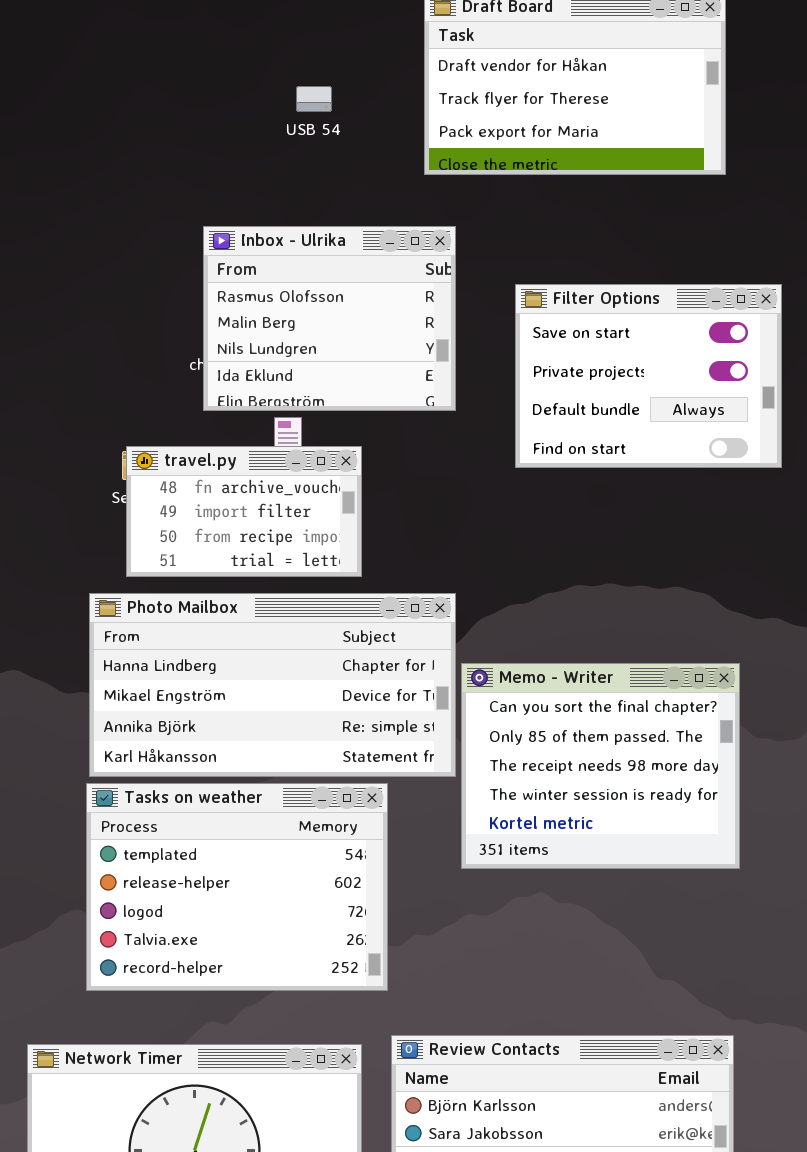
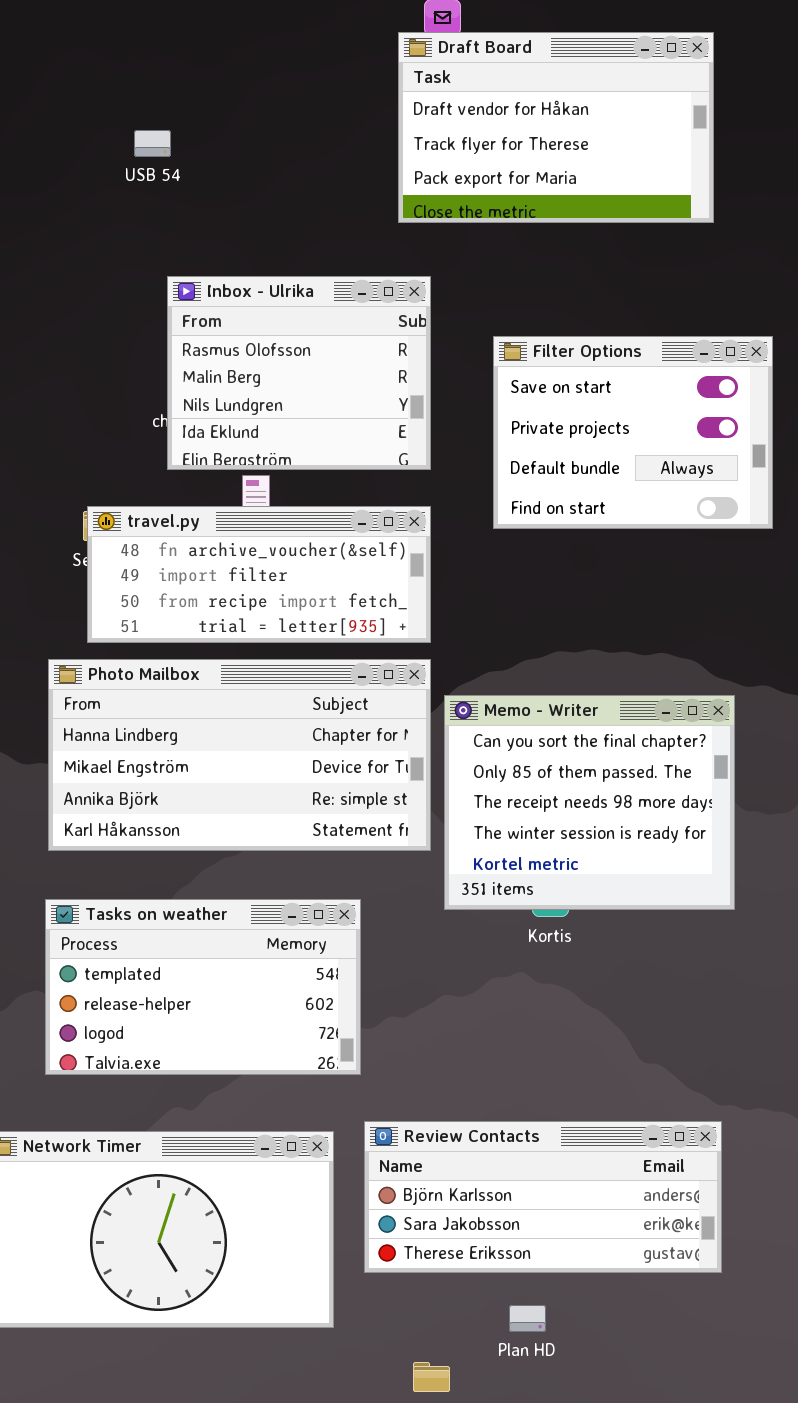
USB 54: [296,86,332,112] -> [134,130,171,157], moved
travel.py: [126,446,362,577] -> [87,506,431,643], resized
Memo - Writer: [461,663,740,869] -> [444,695,735,910], moved
Tasks on weather: [86,783,388,991] -> [45,899,361,1075], resized

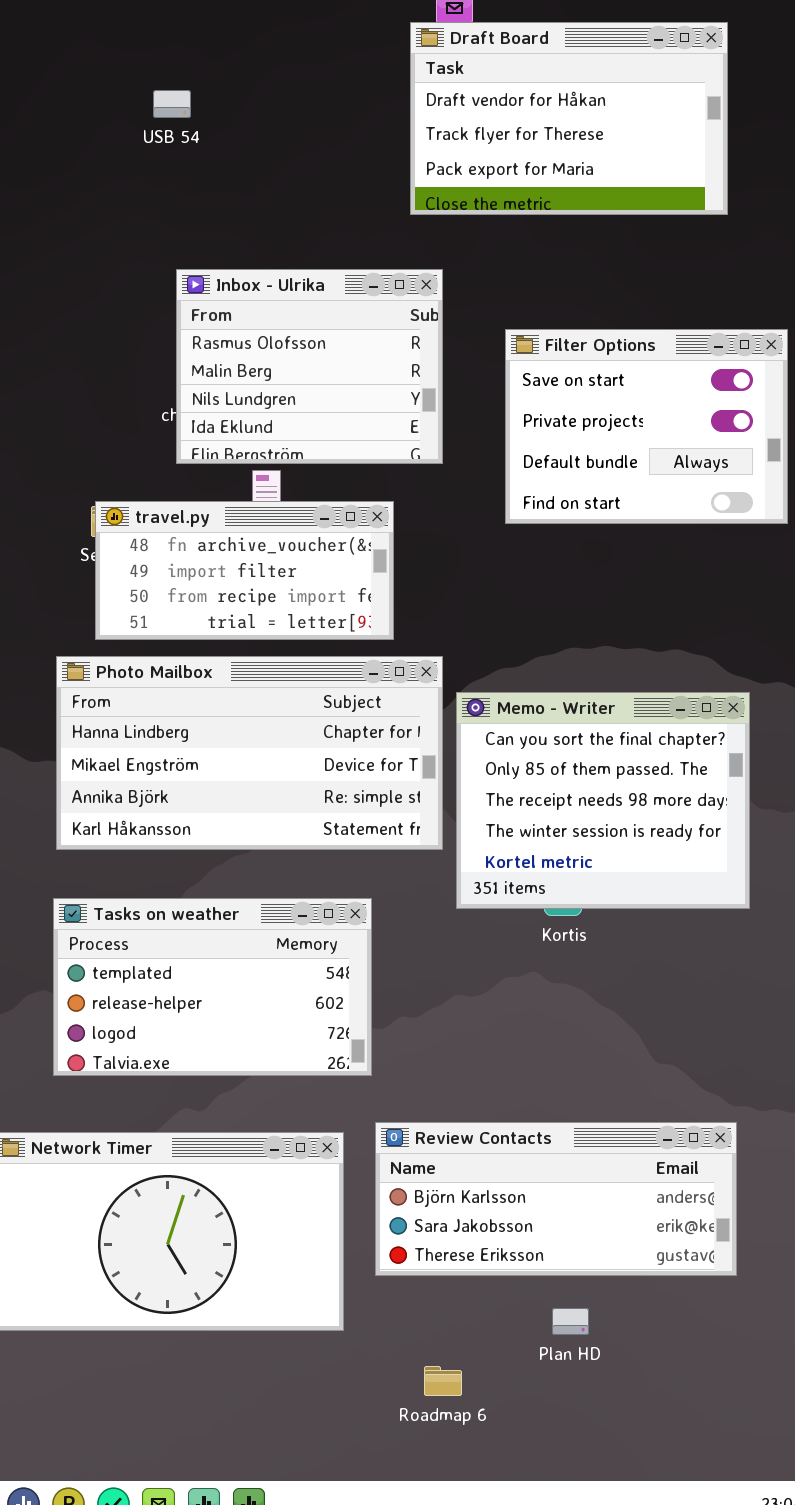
USB 54: [134,130,171,157] -> [153,90,191,118], moved
travel.py: [87,506,431,643] -> [95,501,394,640], resized
Plan HD: [509,1305,546,1332] -> [552,1308,589,1335], moved

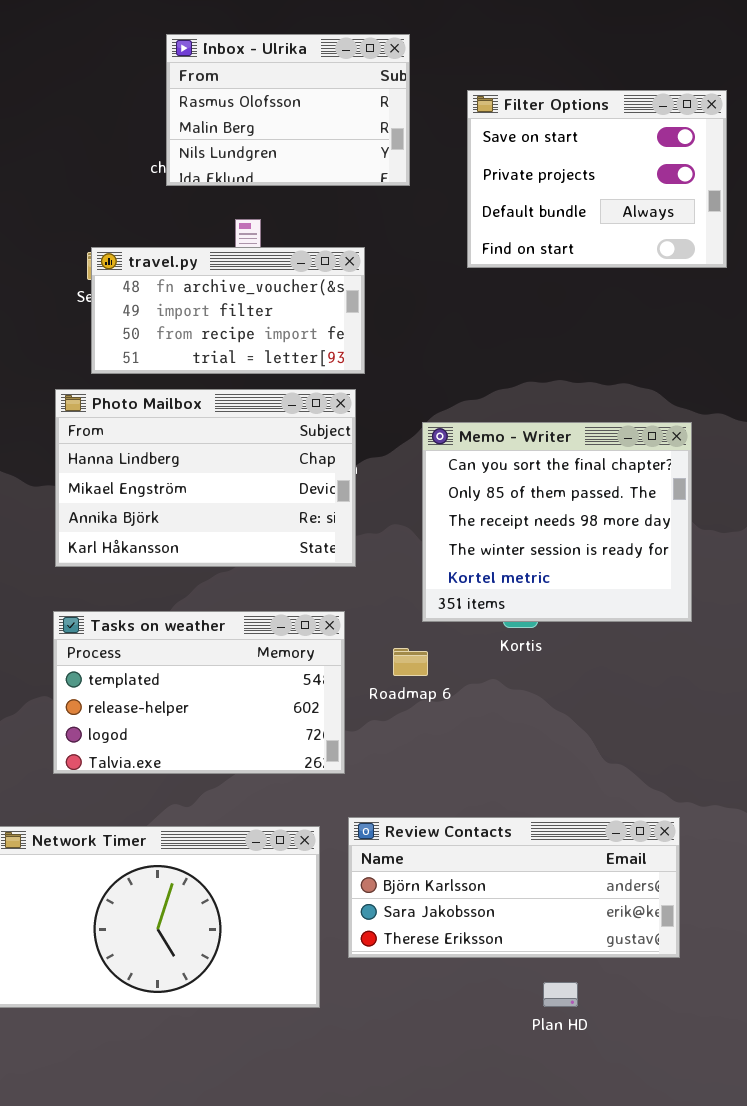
Inbox - Ulrika: [176,269,443,464] -> [166,34,410,186], resized
Photo Mailbox: [56,656,443,850] -> [55,389,356,567], resized
Plan HD: [552,1308,589,1335] -> [543,982,578,1007], moved
Roadmap 6: [424,1366,462,1396] -> [393,648,428,676], moved

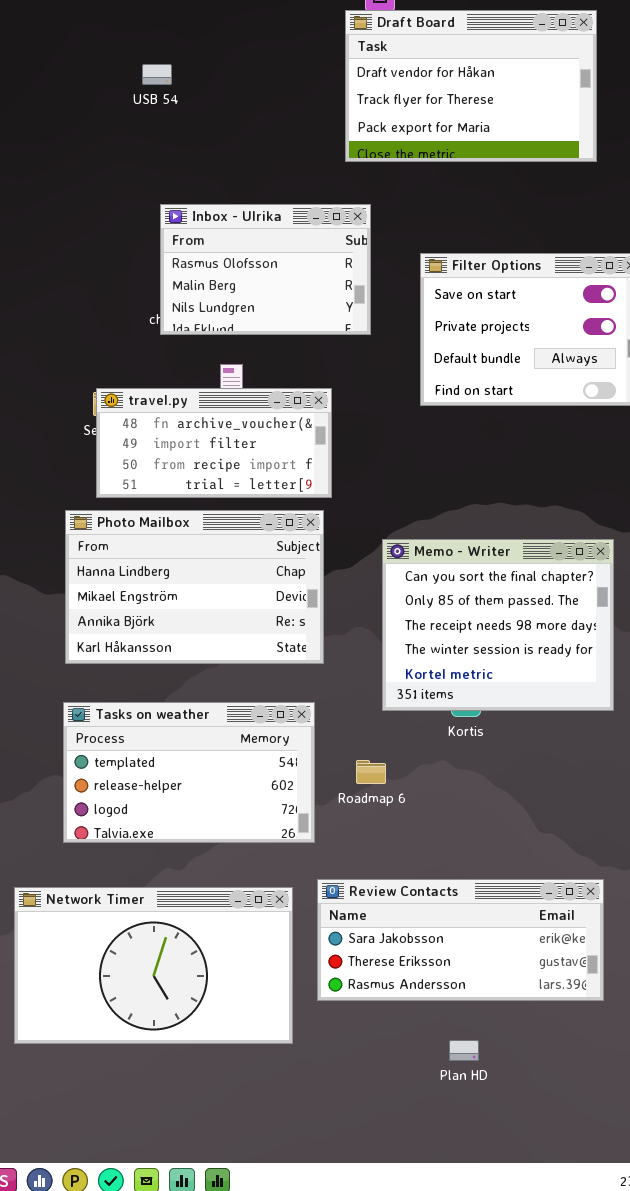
Roadmap 6: [393,648,428,676] -> [356,760,386,784], moved
Review Contacts: [348,817,680,958] -> [317,879,604,1001], scrolled down 1 row
Plan HD: [543,982,578,1007] -> [449,1040,479,1061], moved

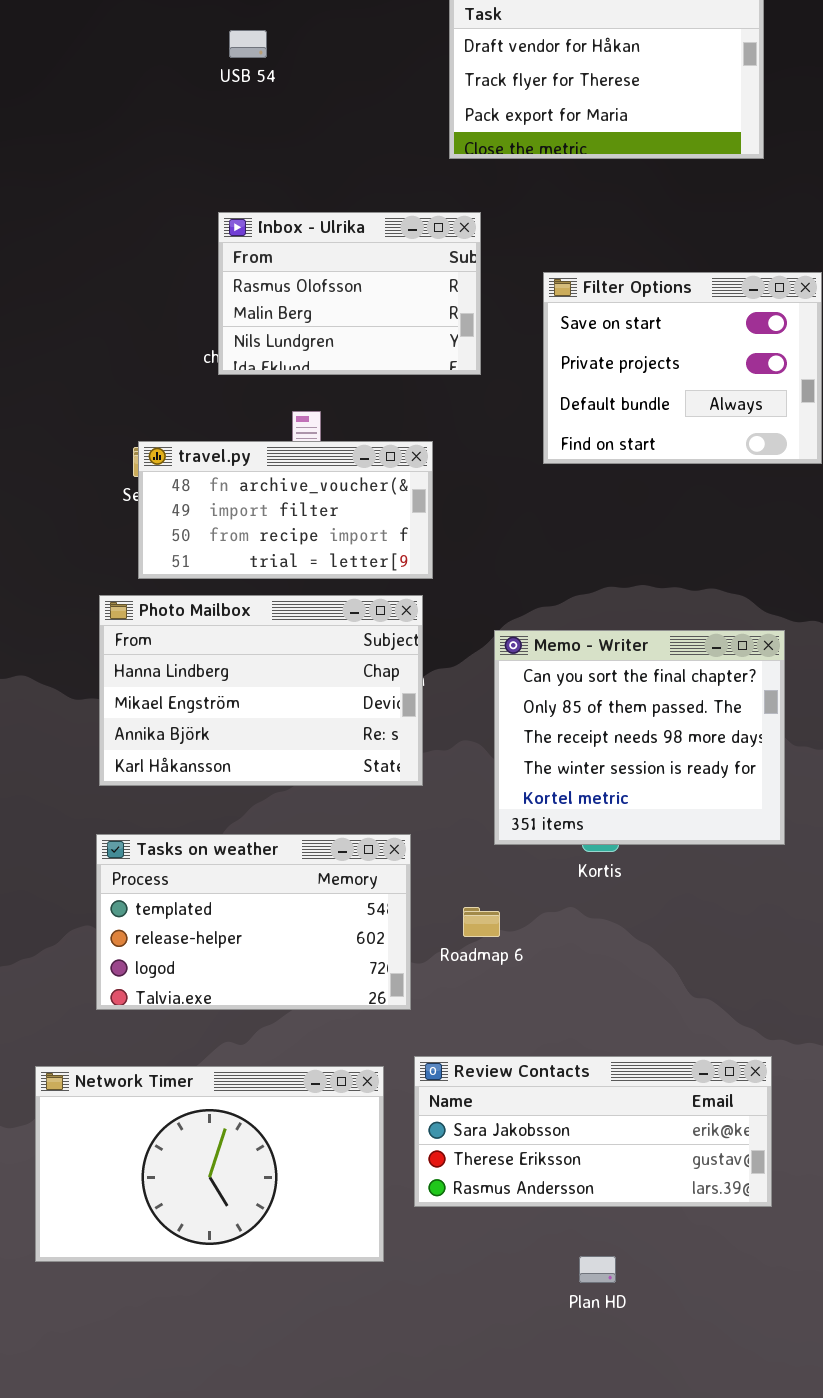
USB 54: [142,64,172,85] -> [229,30,267,58], moved

